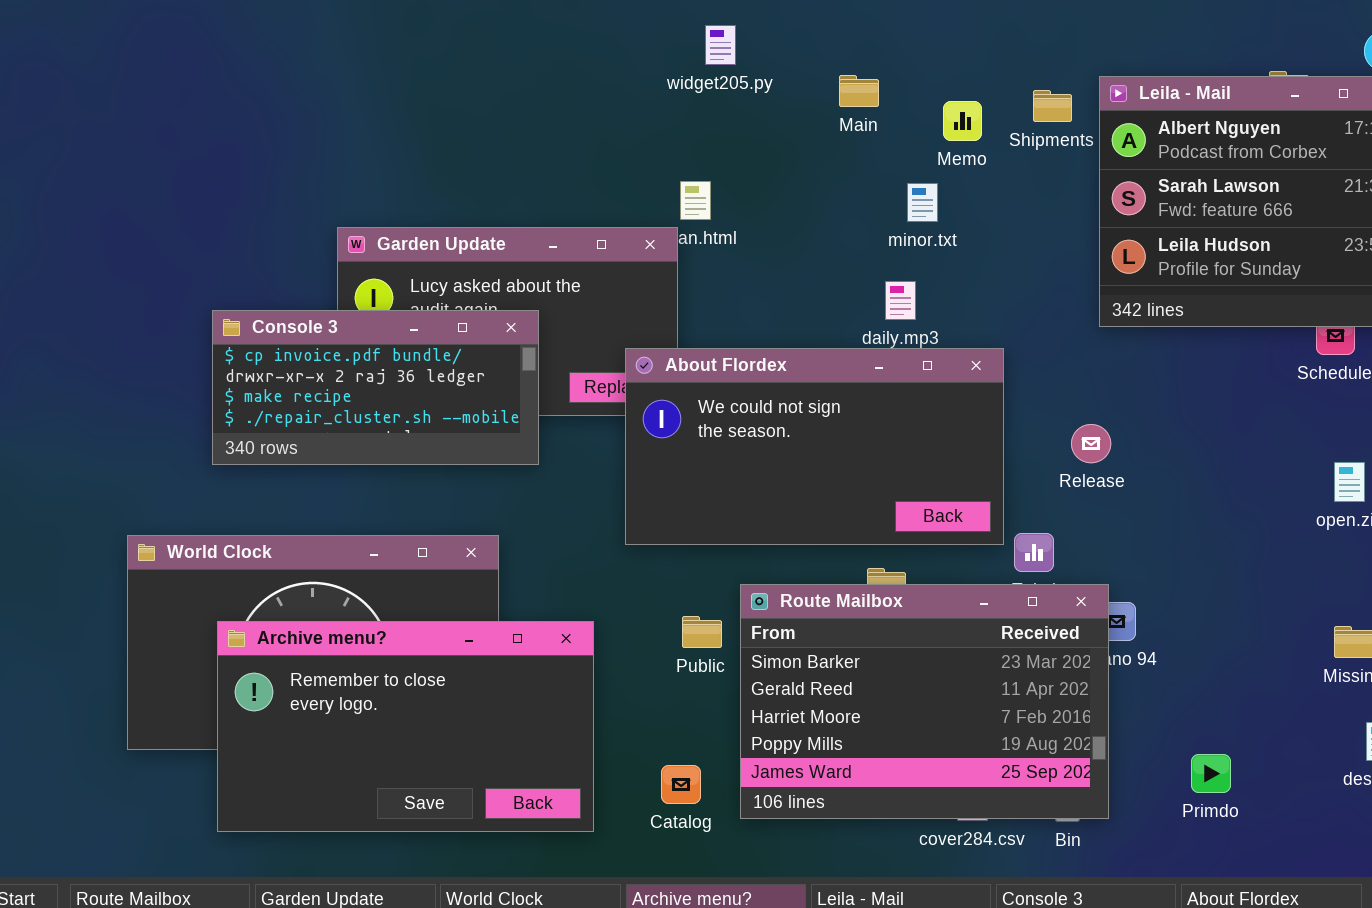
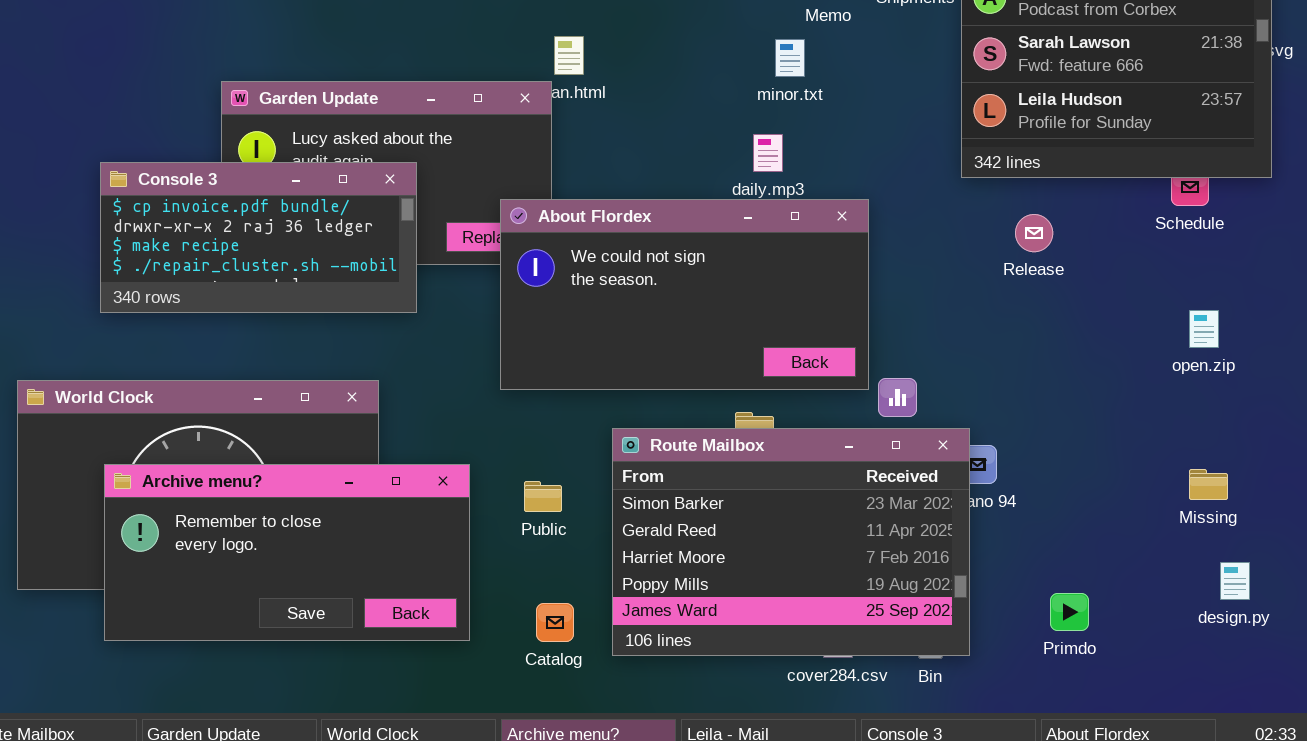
Release: [1071,424,1111,463] -> [1015,214,1053,252], moved
Public: [682,616,722,648] -> [524,481,562,512], moved
Archive menu?: [217,621,594,832] -> [104,464,470,641], resized

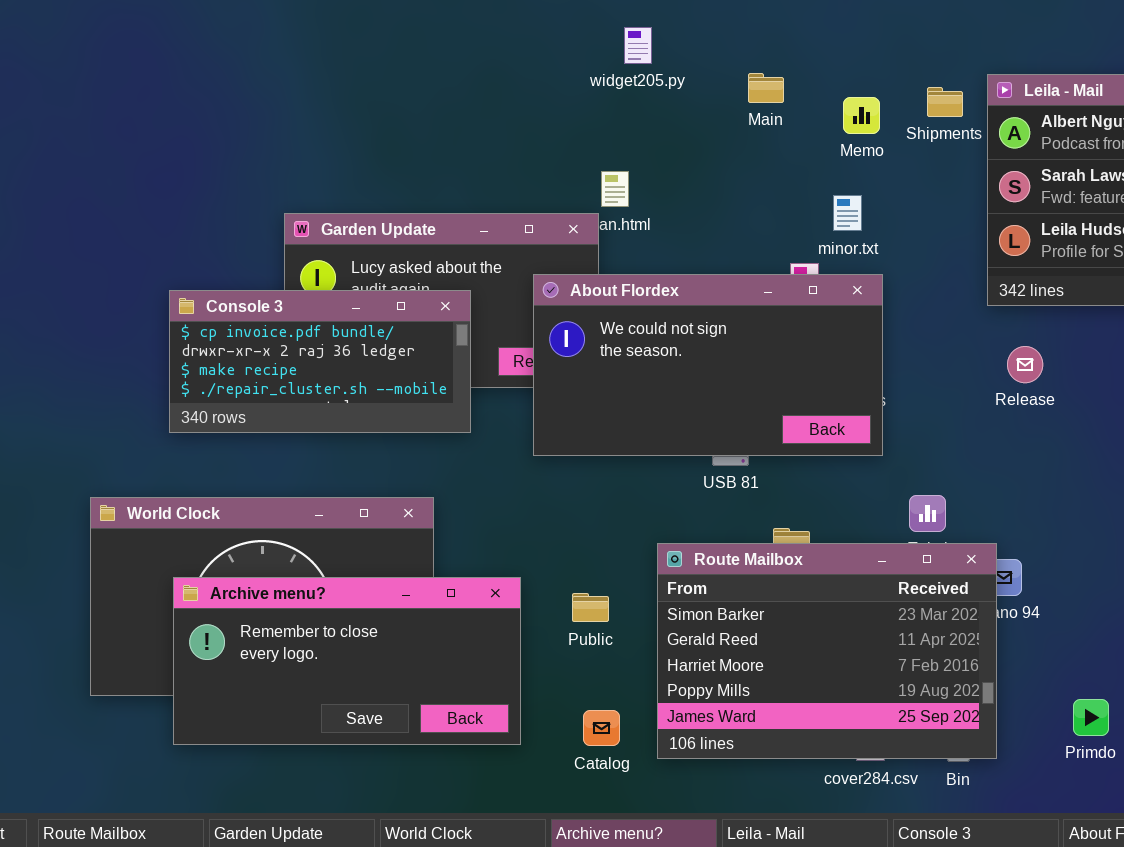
minor.txt: [775,39,805,77] -> [833,195,862,231], moved
About Flordex: [500,199,869,390] -> [533,274,883,456], moved
Release: [1015,214,1053,252] -> [1007,346,1043,383], moved

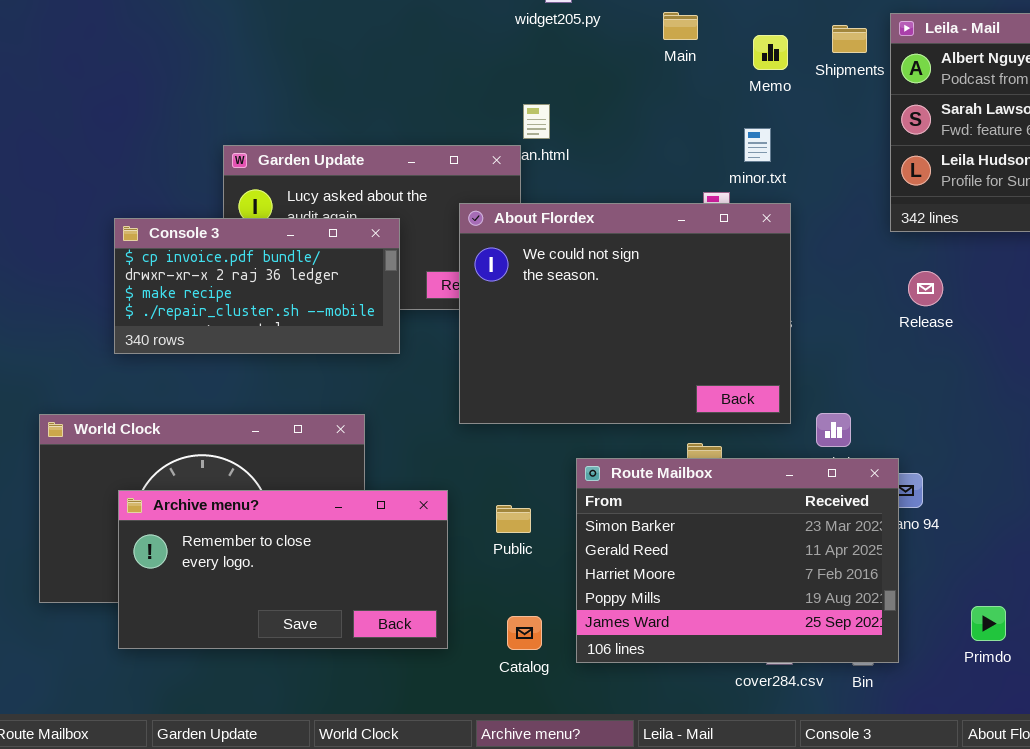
About Flordex: [533,274,883,456] -> [459,203,791,424], resized

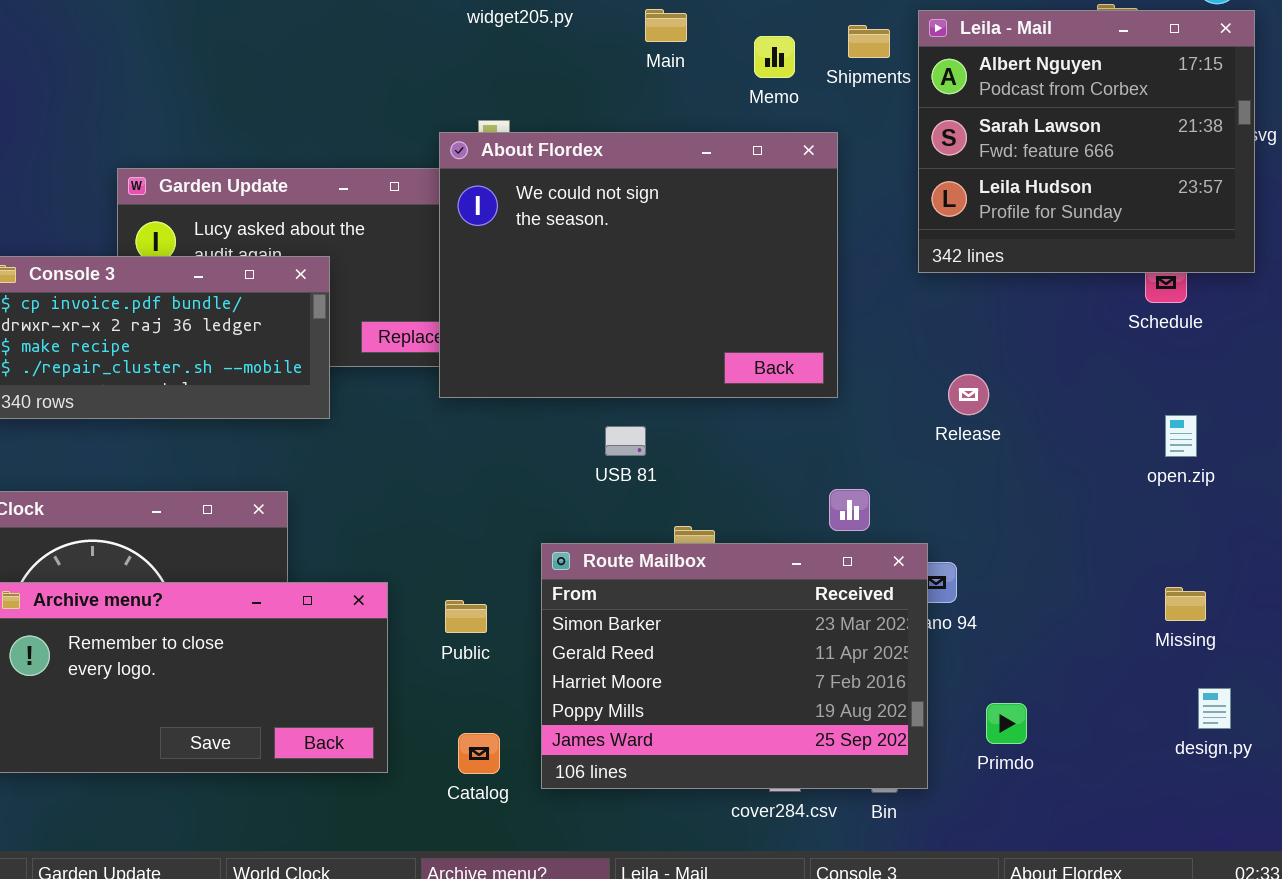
About Flordex: [459,203,791,424] -> [439,132,838,398], moved
Release: [908,271,943,306] -> [948,374,989,415], moved
Primdo: [971,606,1006,641] -> [986,703,1027,744], moved

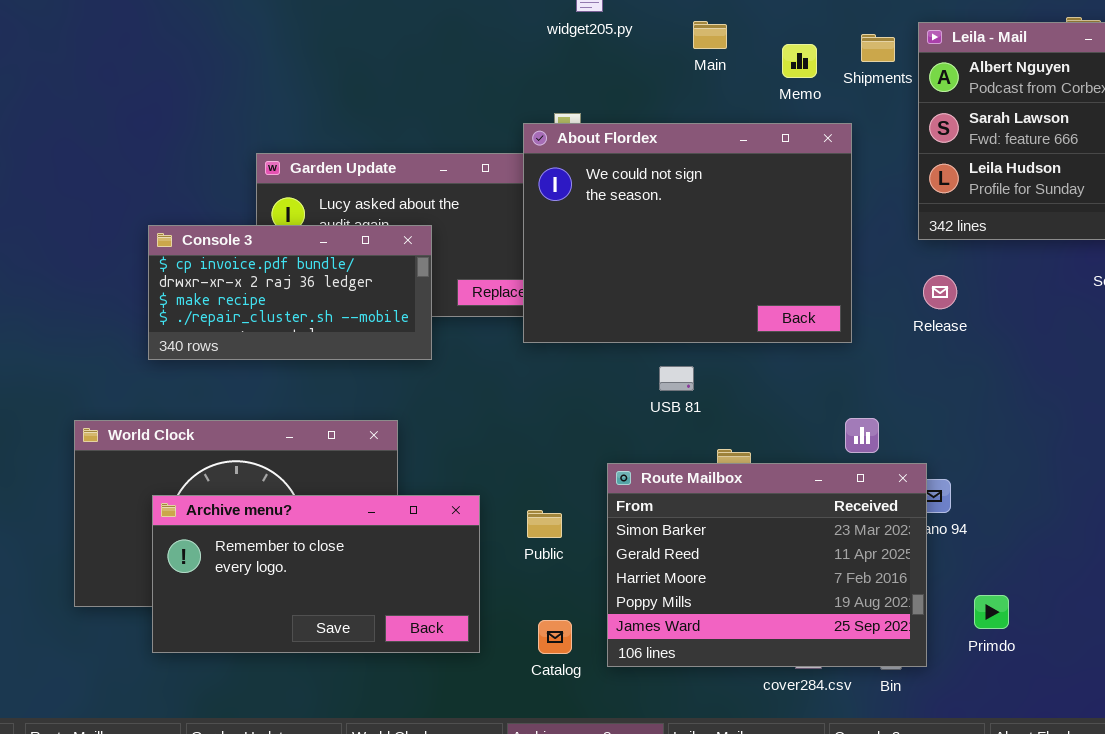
Release: [948,374,989,415] -> [923,275,957,309], moved

